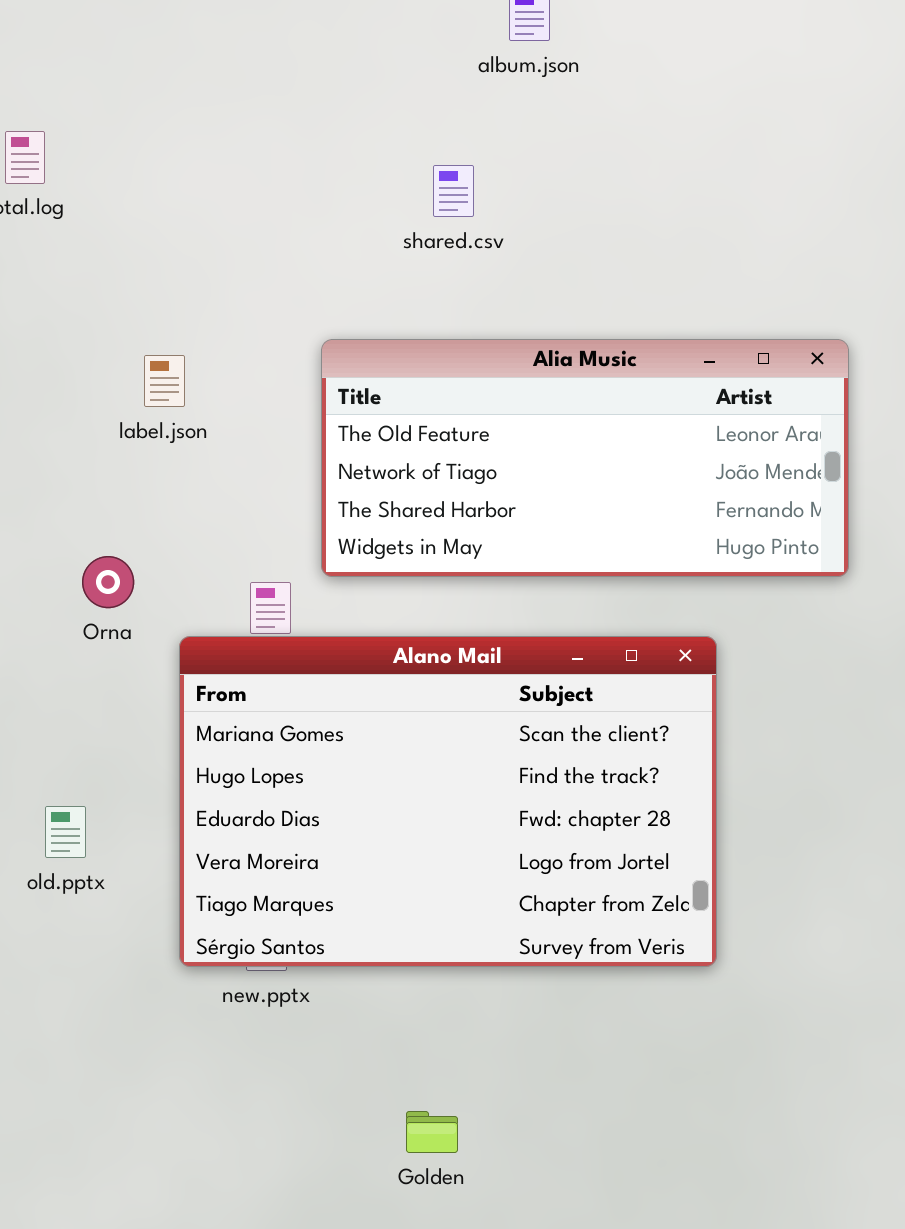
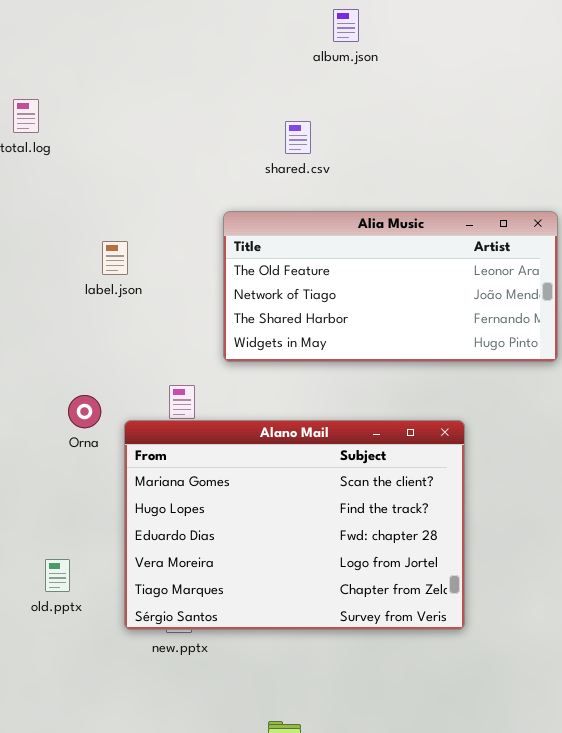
Alia Music: [321,339,849,577] -> [223,211,558,362], moved
Orna: [82,556,134,608] -> [68,395,101,428], moved
old.pptx: [45,806,86,858] -> [45,559,70,592], moved

